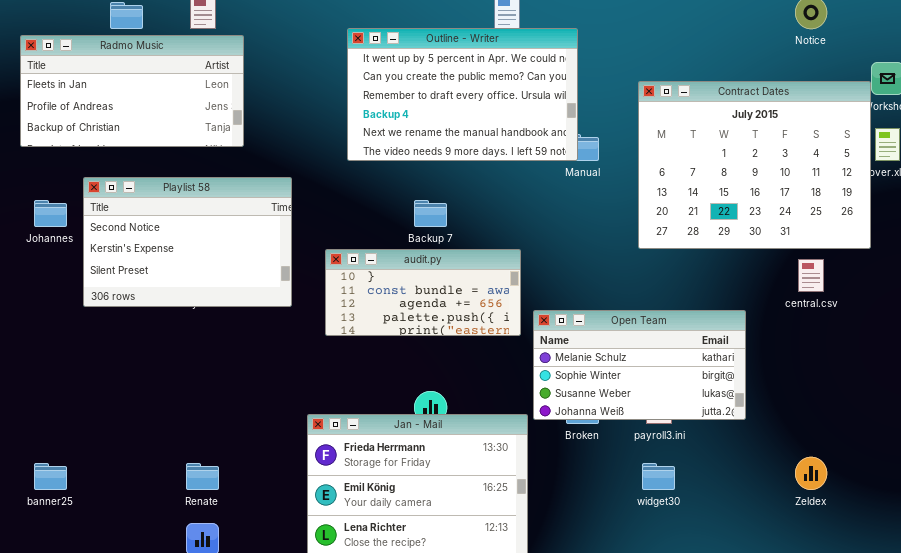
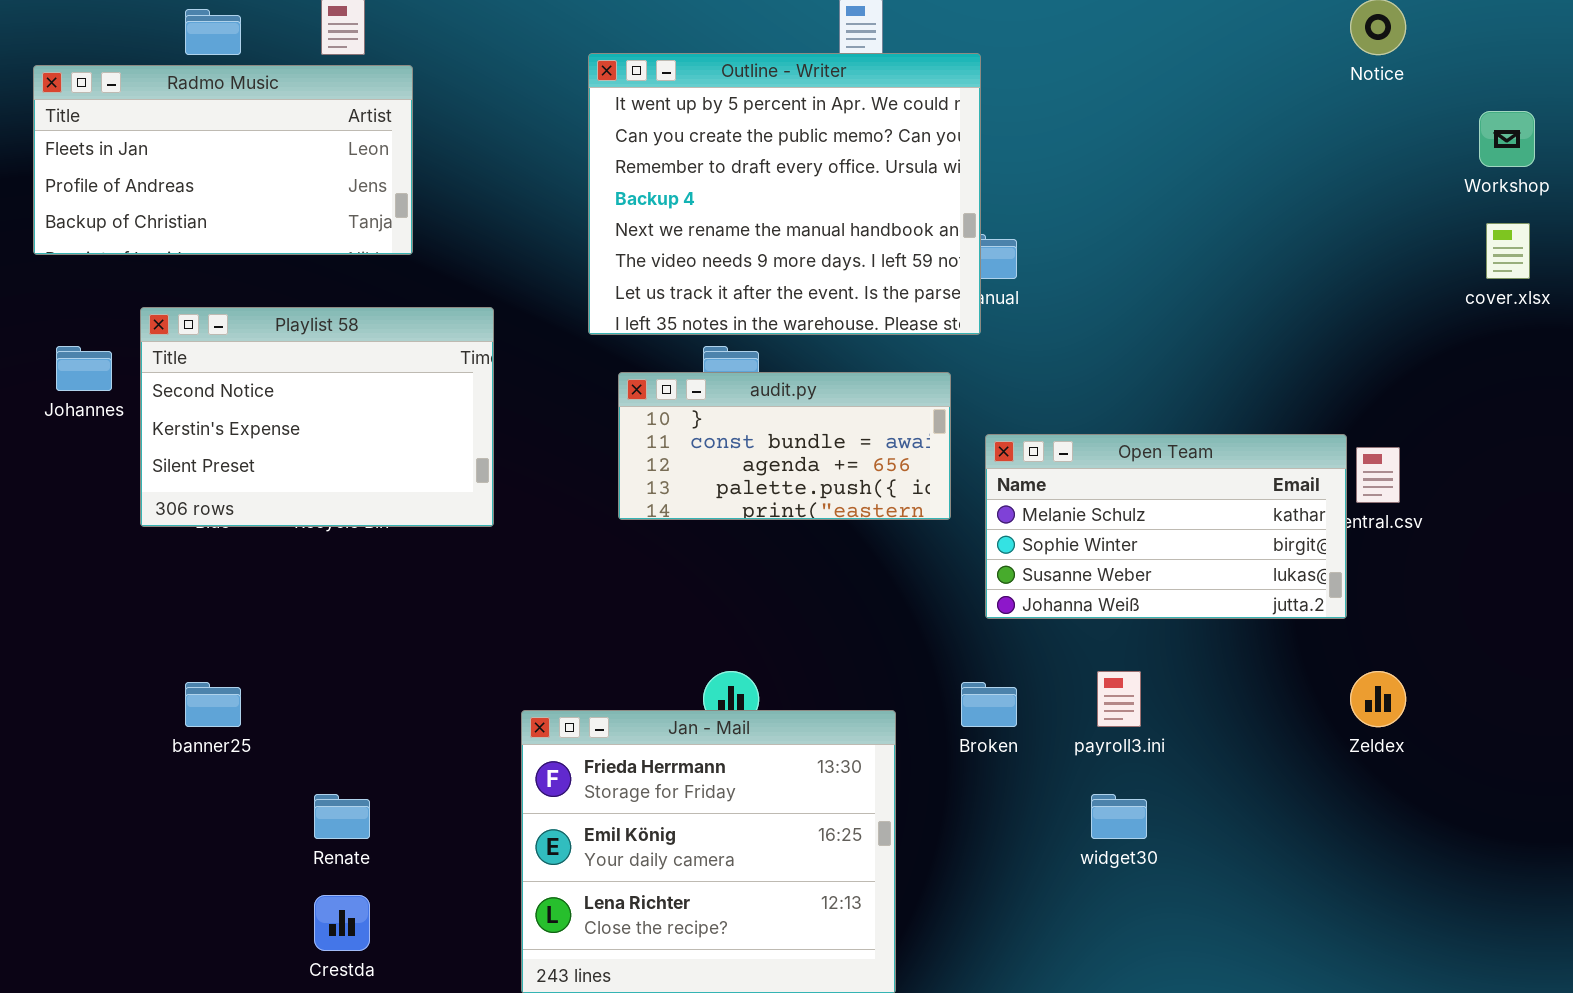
Outline - Writer: [347,28,578,161] -> [588,53,981,335], resized
Contract Dates: [638,81,871,249] -> none, closed
audit.py: [325,249,521,336] -> [618,372,951,520], moved
Open Team: [533,310,746,420] -> [985,434,1347,619], moved
Zeldex: [795,457,827,490] -> [1350,671,1406,727], moved
banner25: [34,463,67,490] -> [185,682,241,727], moved

